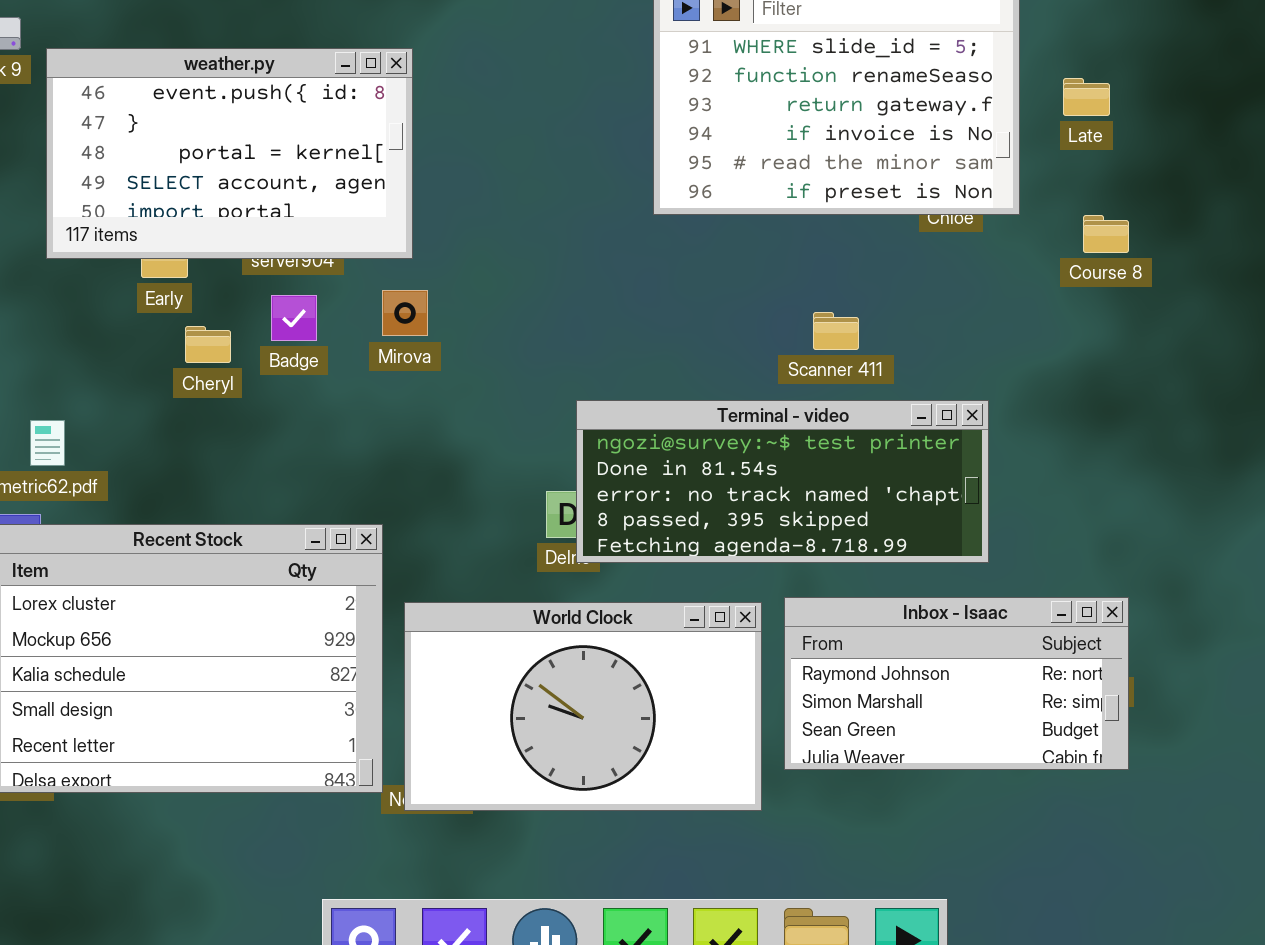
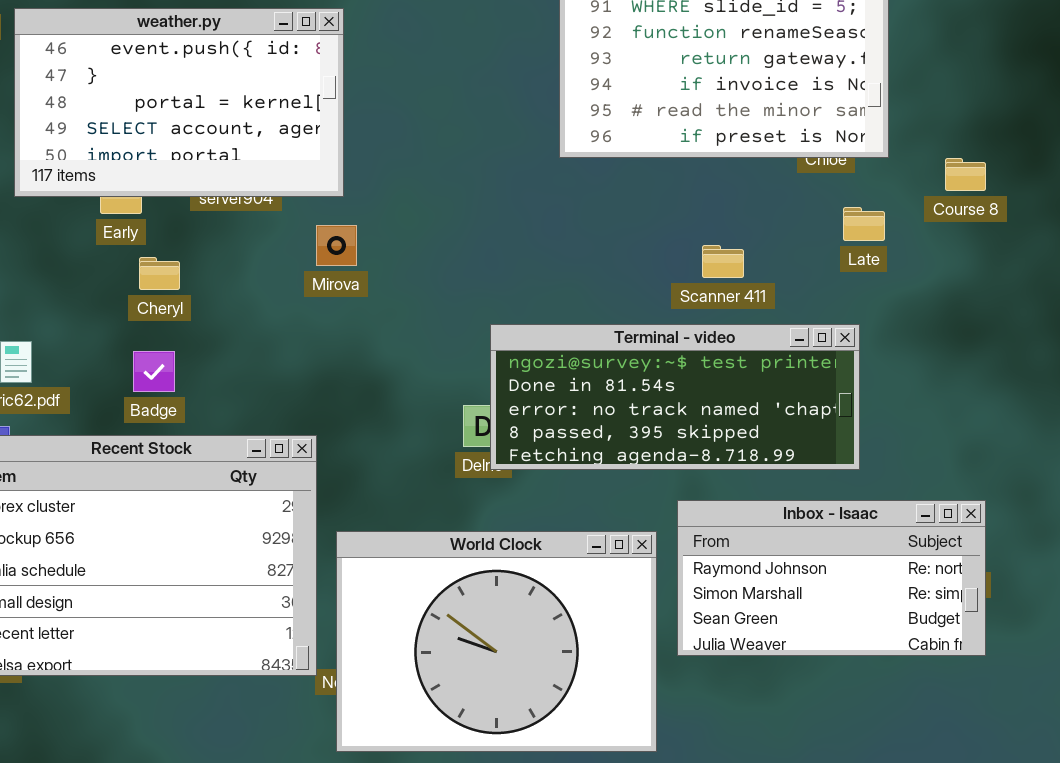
Late: [1063,78,1110,116] -> [843,207,885,241], moved
Badge: [271,295,317,341] -> [133,351,175,392], moved
World Clock: [404,602,762,811] -> [336,531,657,752], moved, resized

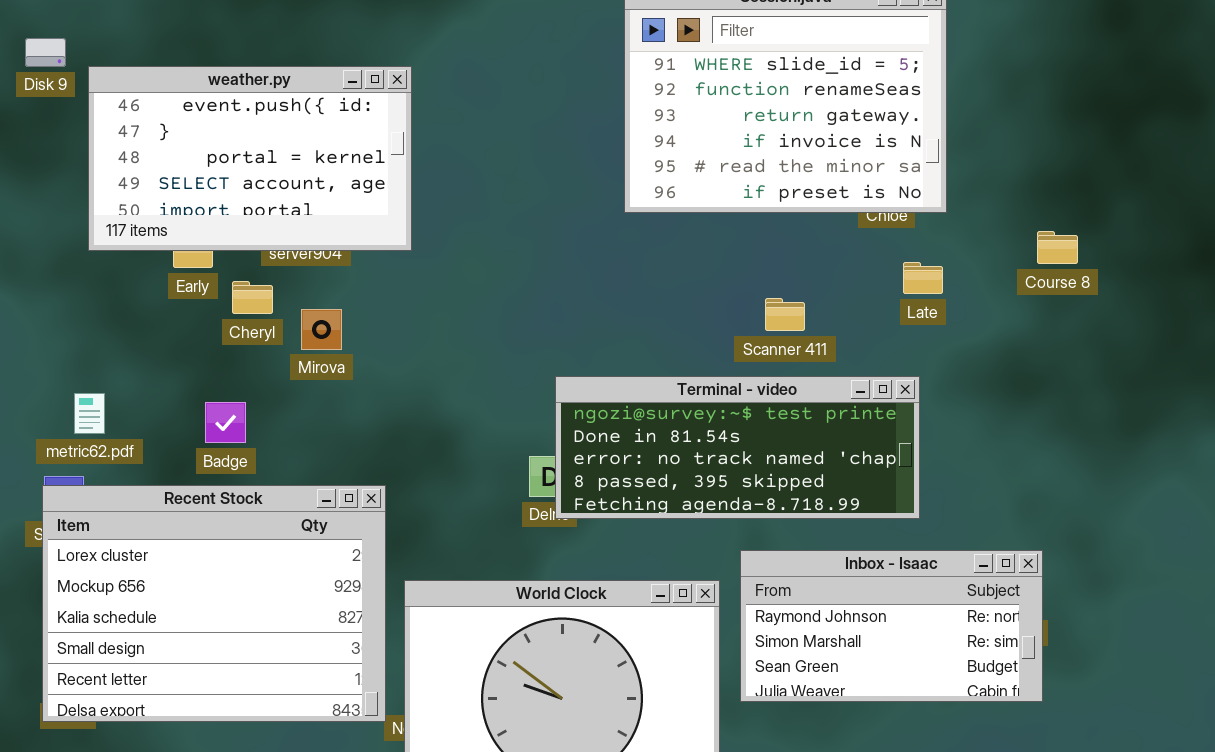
Course 8: [945,158,986,191] -> [1037,231,1078,264], moved
Mirova: [316,225,357,266] -> [301,309,342,350], moved
Cheryl: [139,257,180,290] -> [232,281,273,314], moved

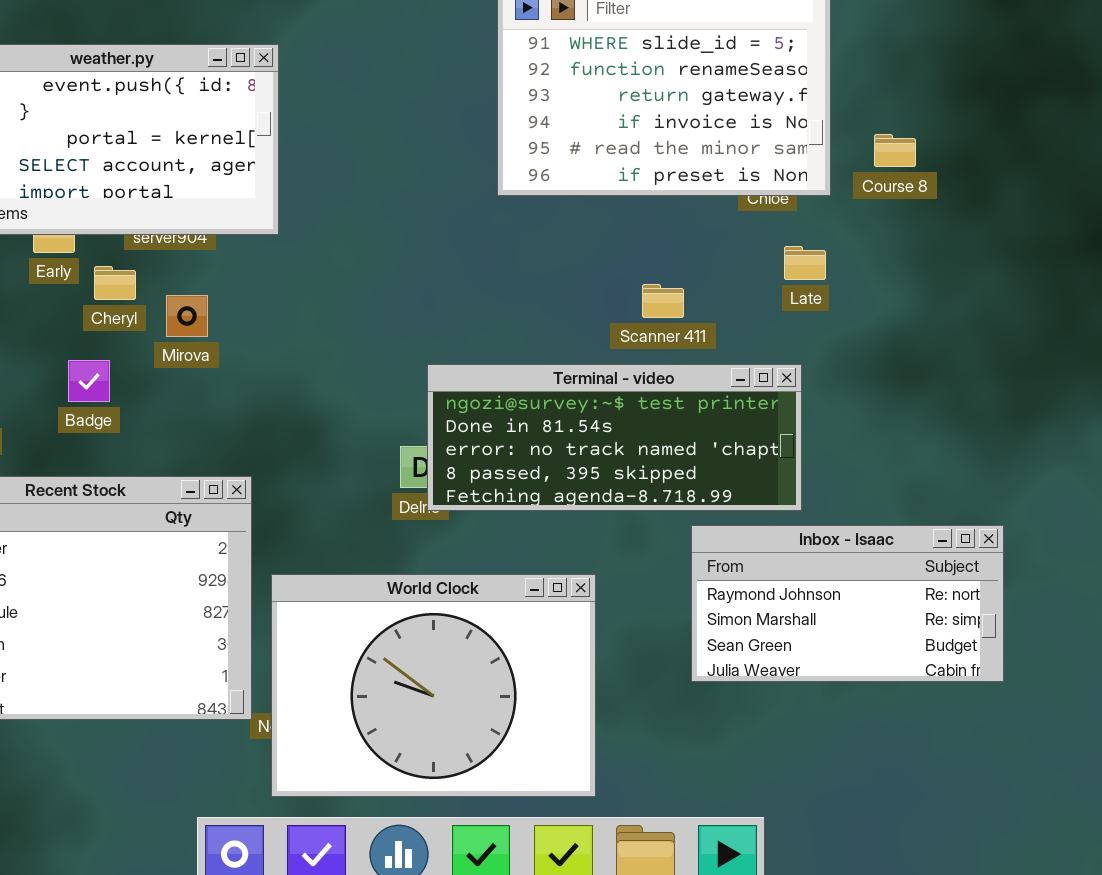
Course 8: [1037,231,1078,264] -> [874,134,916,167], moved
Badge: [205,402,246,443] -> [68,360,110,402], moved
Inbox - Isaac: [740,550,1043,702] -> [691,525,1004,682], moved

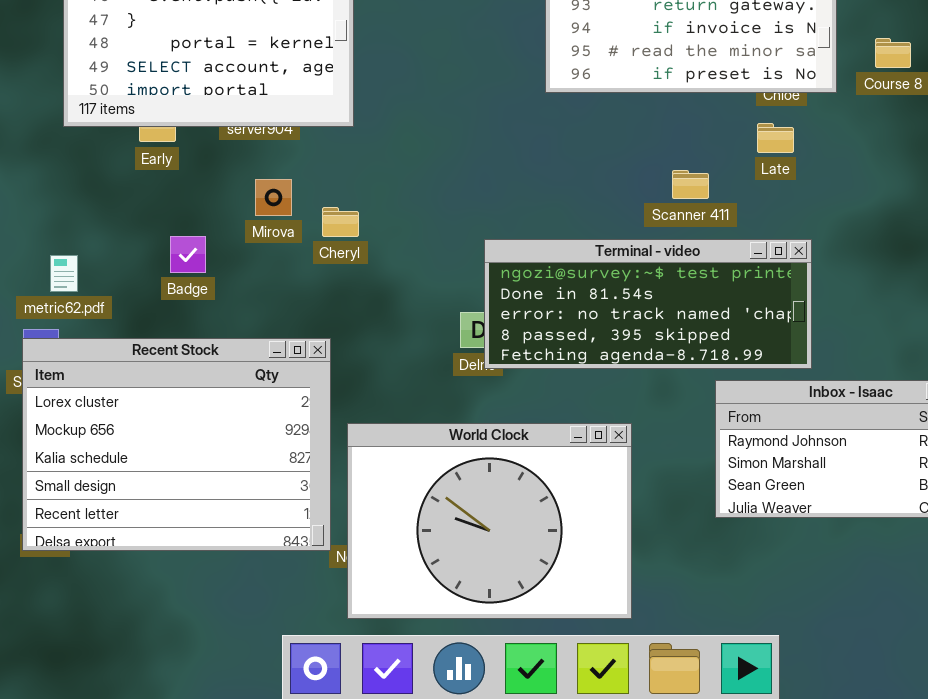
Late: [784,246,826,280] -> [757,123,794,153], moved
Cheryl: [94,266,136,300] -> [322,207,359,237], moved

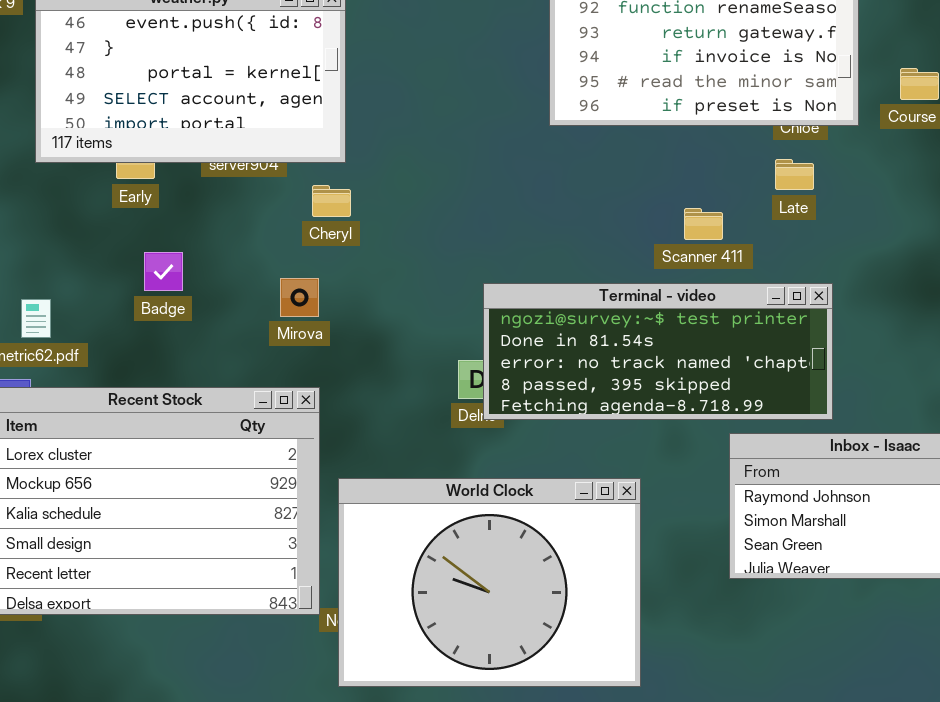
Mirova: [255,179,292,216] -> [280,278,319,317], moved
Cheryl: [322,207,359,237] -> [312,185,351,217], moved
Badge: [170,236,206,273] -> [144,252,183,291], moved

